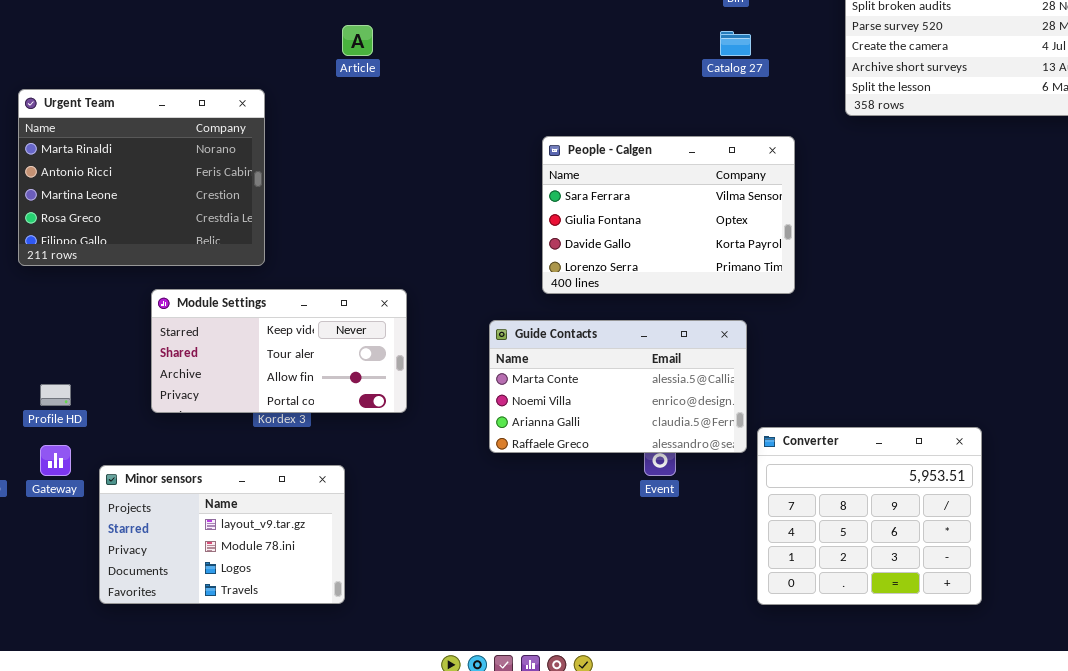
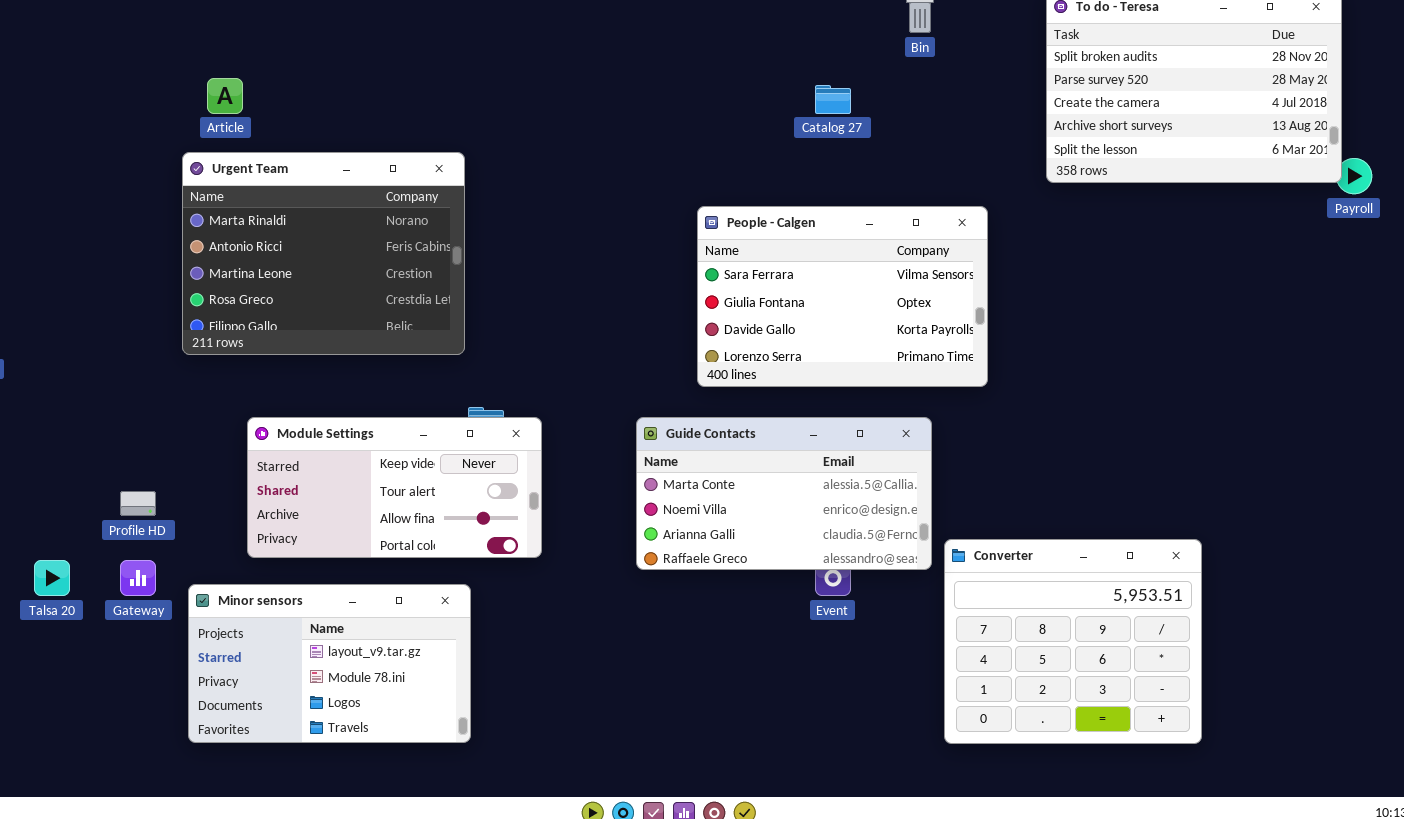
Article: [342,25,373,56] -> [207,78,243,114], moved
Catalog 27: [720,31,751,56] -> [815,85,851,114], moved
Urgent Team: [18,89,265,266] -> [182,152,465,355], moved
Module Settings: [151,289,407,413] -> [247,417,542,558], moved

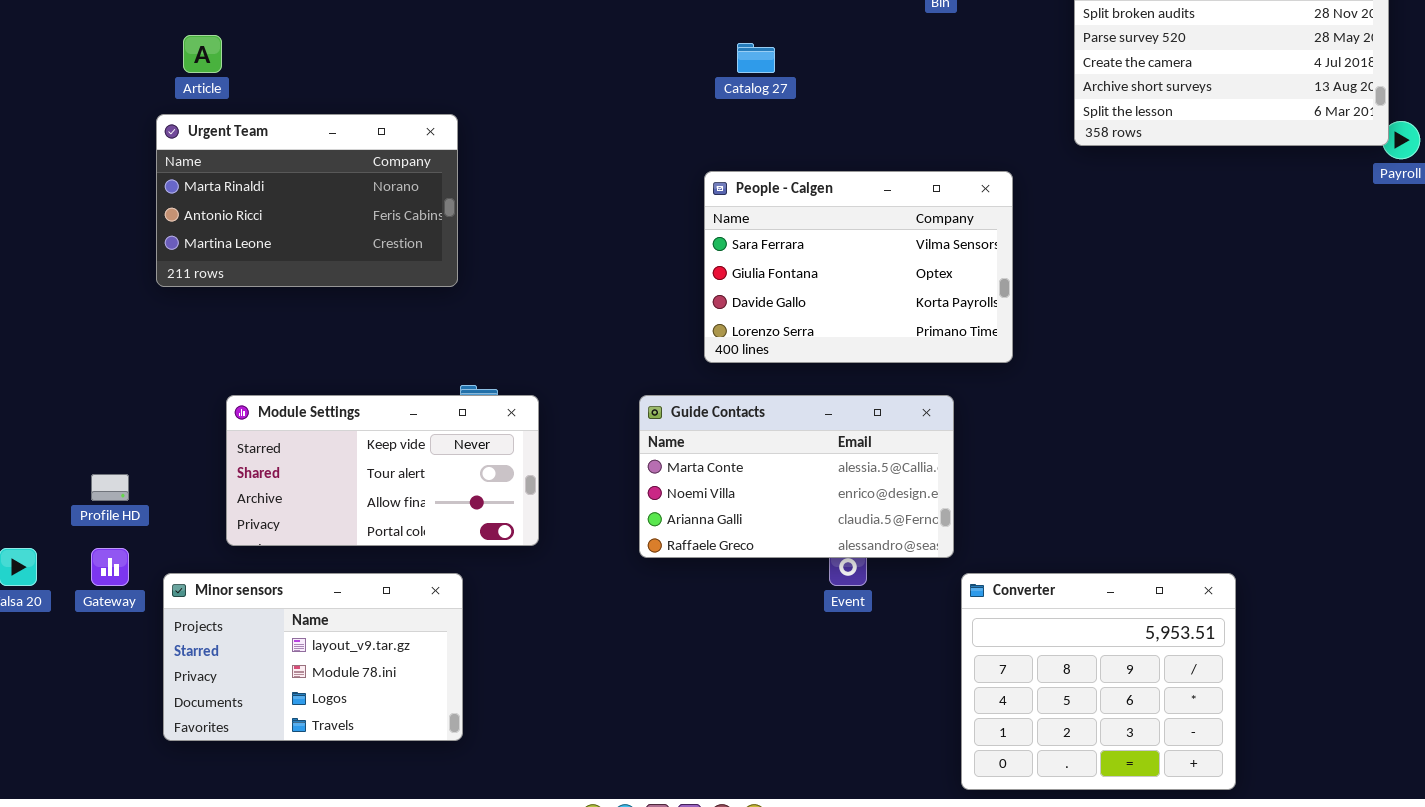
Catalog 27: [815,85,851,114] -> [737,43,775,73], moved
Urgent Team: [182,152,465,355] -> [156,114,458,287], resized
Converter: [944,539,1202,744] -> [961,573,1236,790], moved

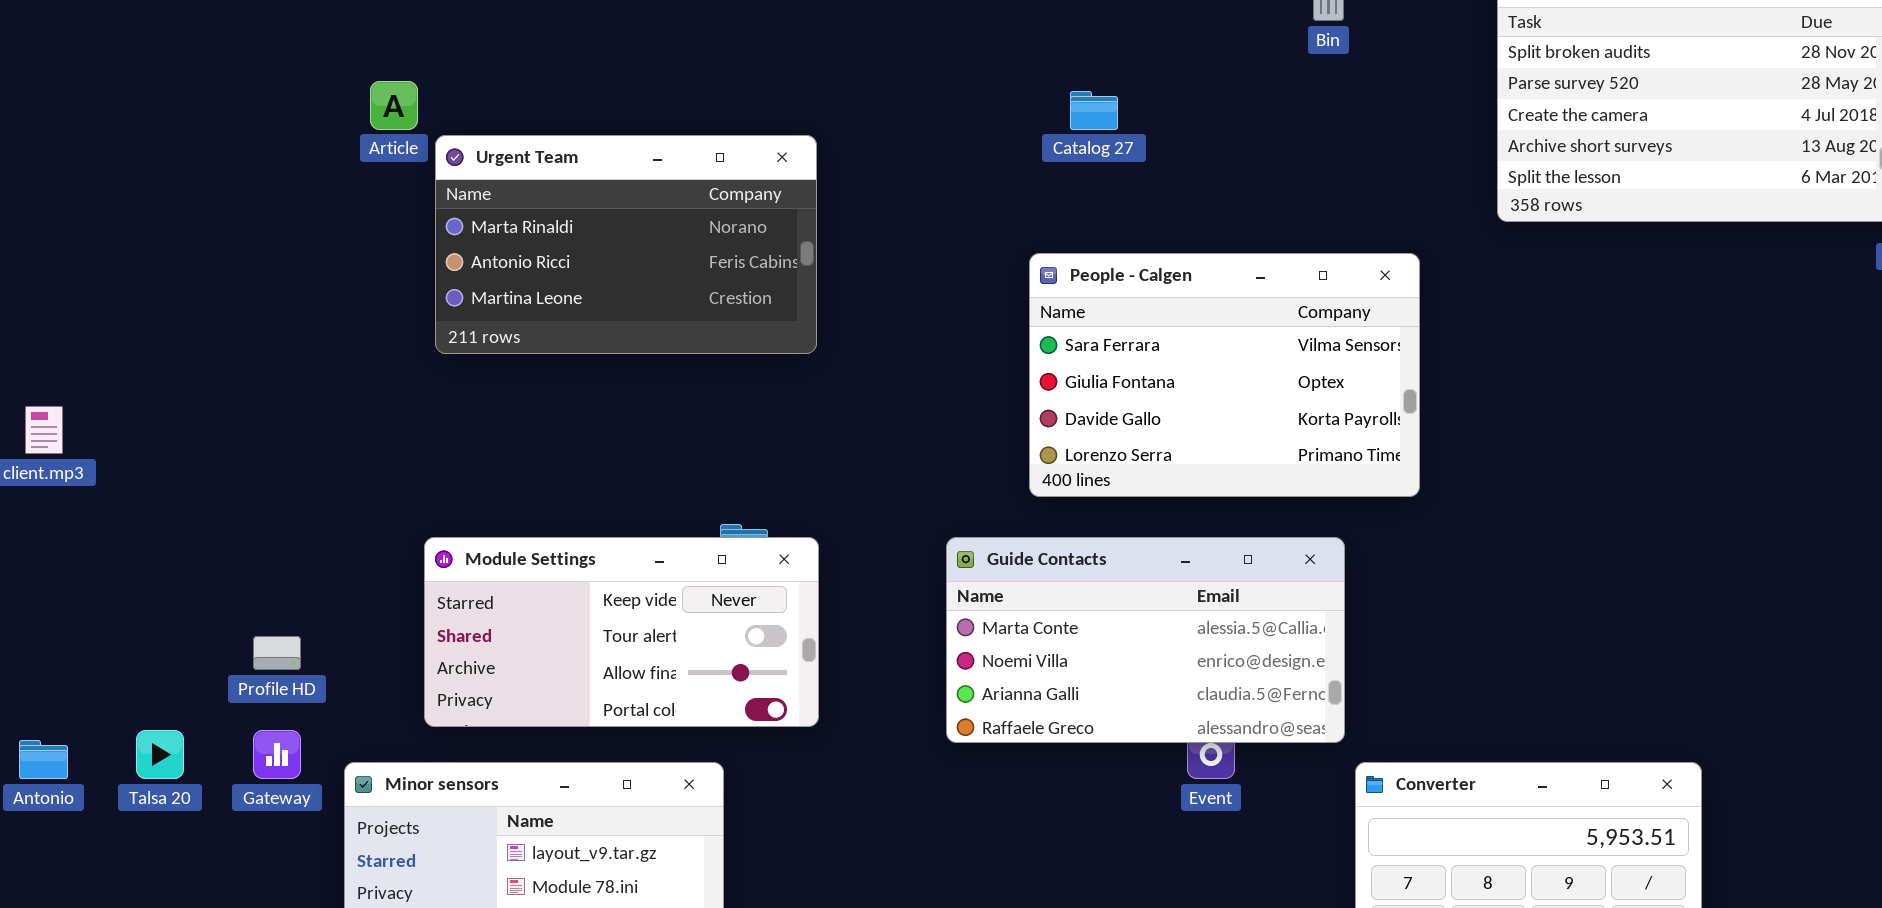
Urgent Team: [156,114,458,287] -> [435,135,817,354], moved

